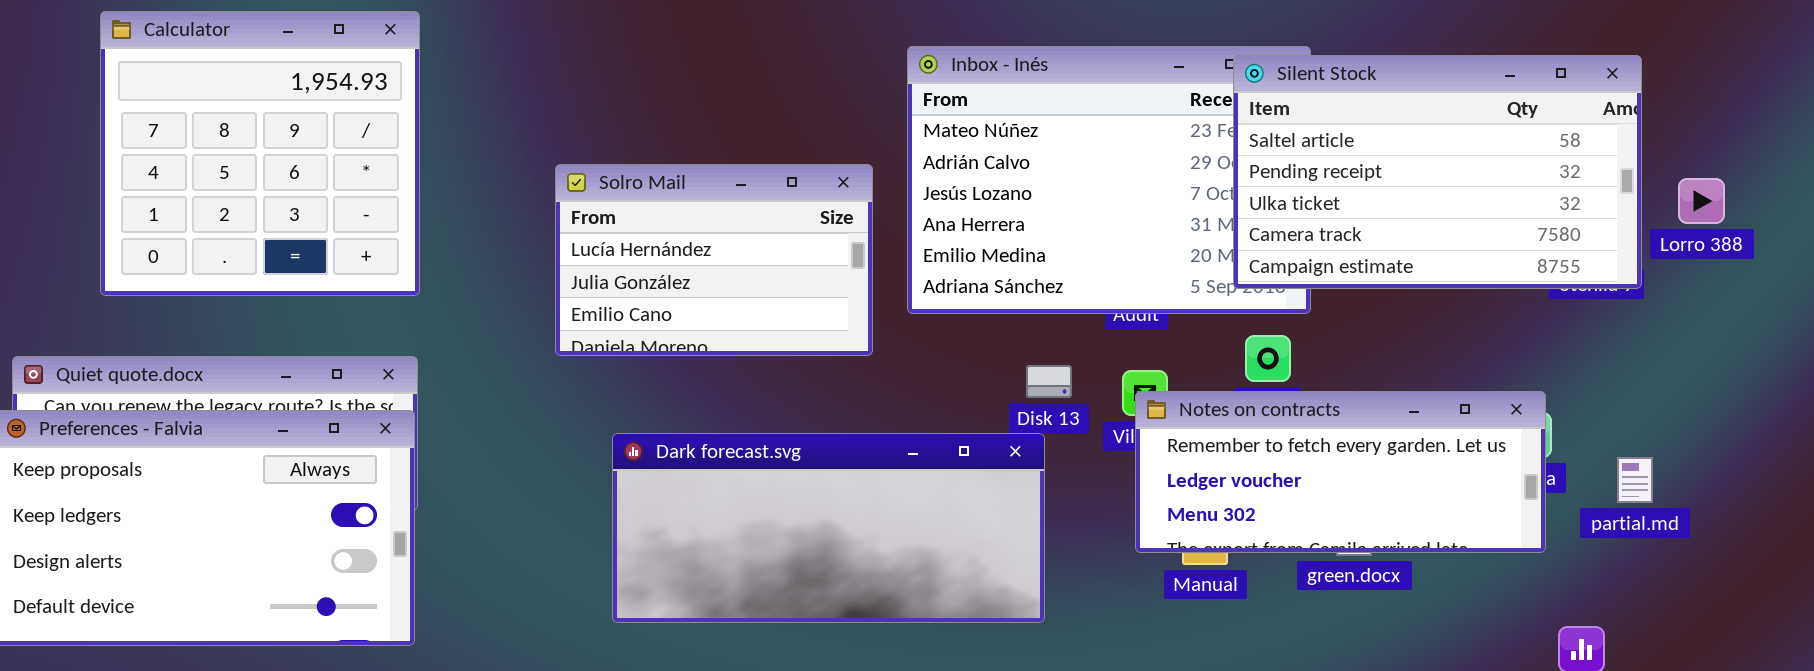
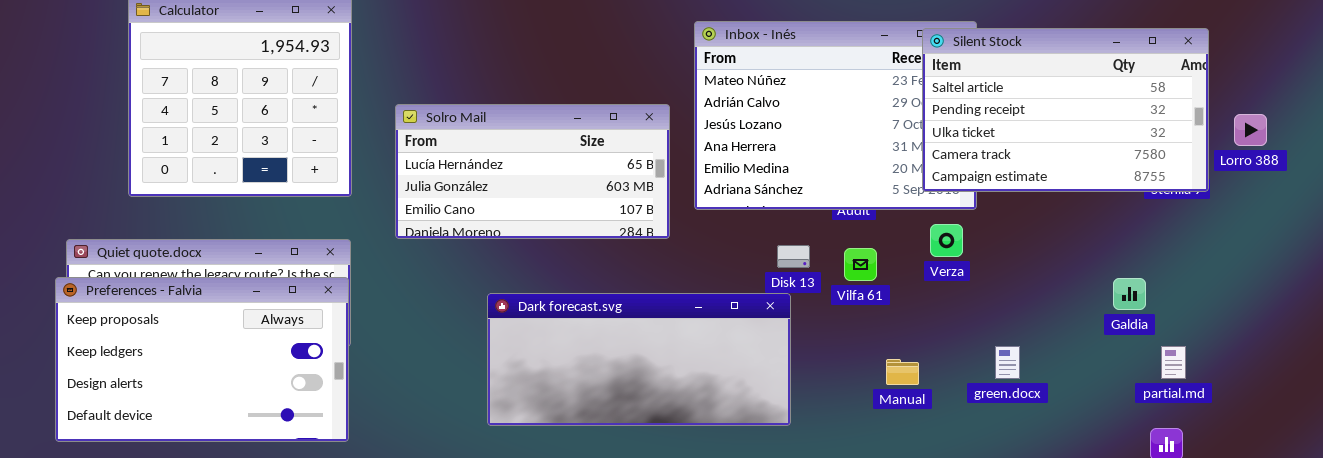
Solro Mail: [555,164,873,356] -> [395,104,670,239], resized
Notes on contracts: [1135,391,1546,553] -> none, closed
partial.md: [1617,457,1653,503] -> [1161,346,1186,379], moved

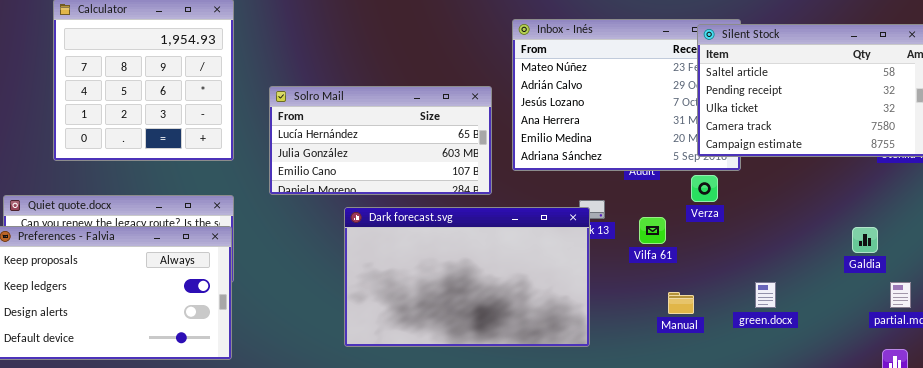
Verza: [930,224,963,257] -> [691,175,718,202], moved
Vilfa 61: [844,248,877,281] -> [639,217,666,244], moved
Dark forecast.svg: [487,293,791,426] -> [344,207,590,347], resized

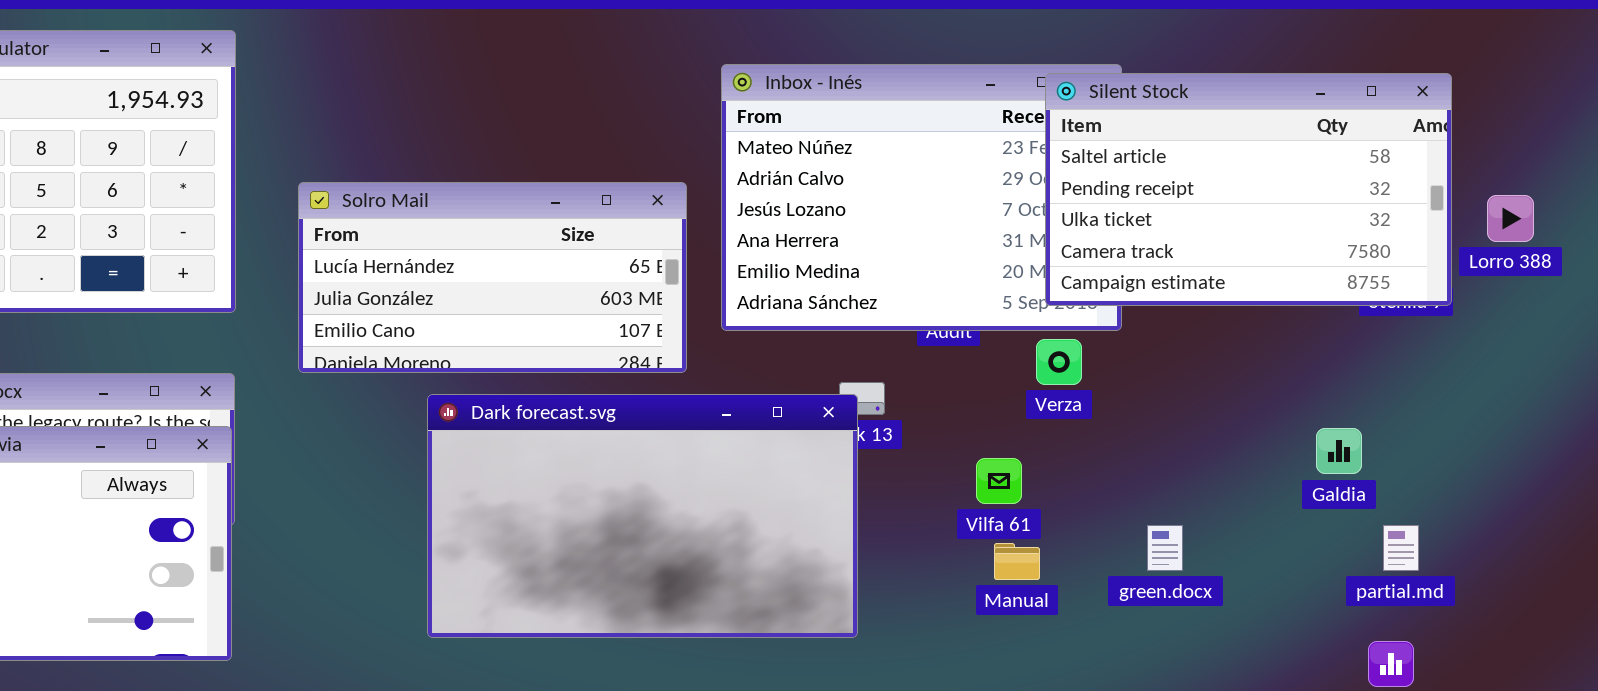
Vilfa 61: [639,217,666,244] -> [976,458,1022,504], moved

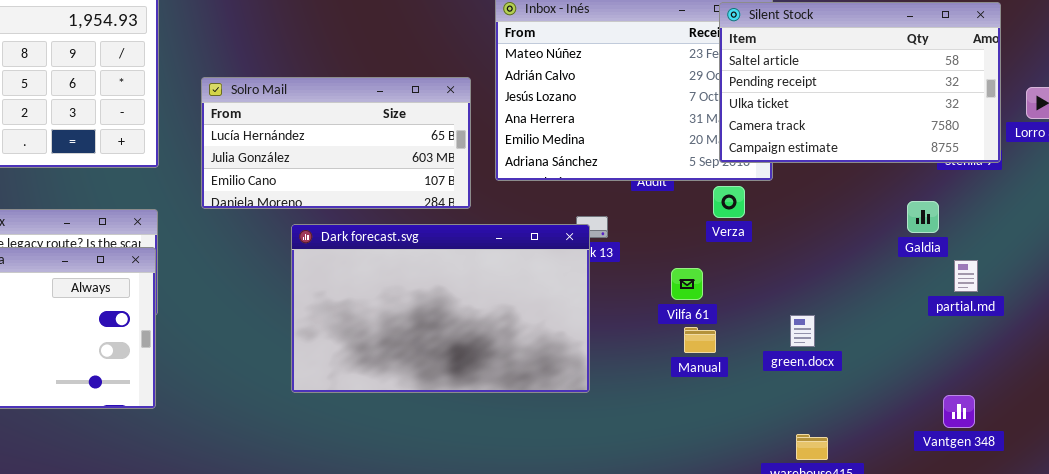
Galdia: [1316,428,1362,474] -> [907,201,939,233], moved
partial.md: [1383,525,1419,571] -> [954,260,978,292], moved

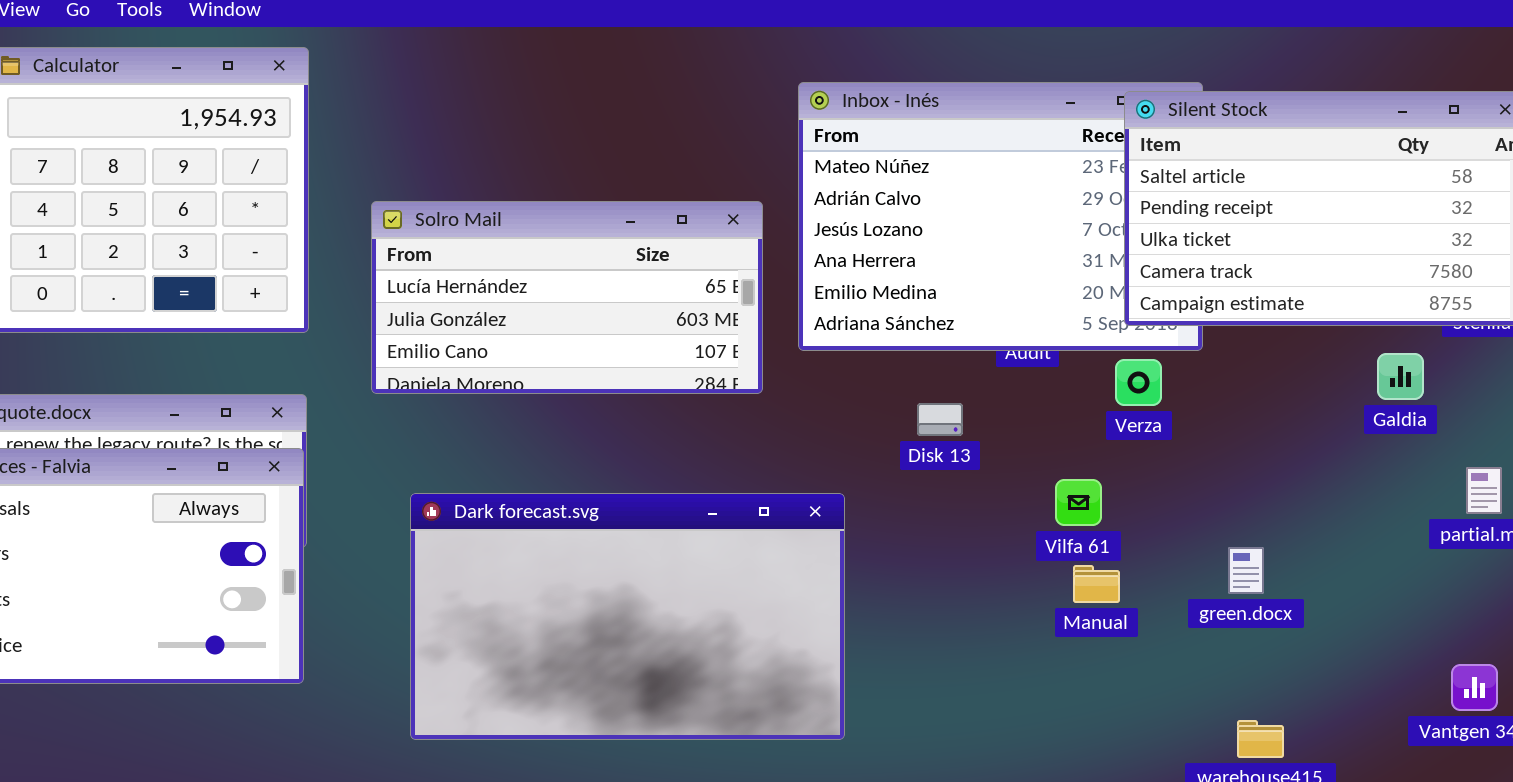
Galdia: [907,201,939,233] -> [1377,353,1424,400], moved
Dark forecast.svg: [291,224,590,393] -> [410,493,845,740], moved

